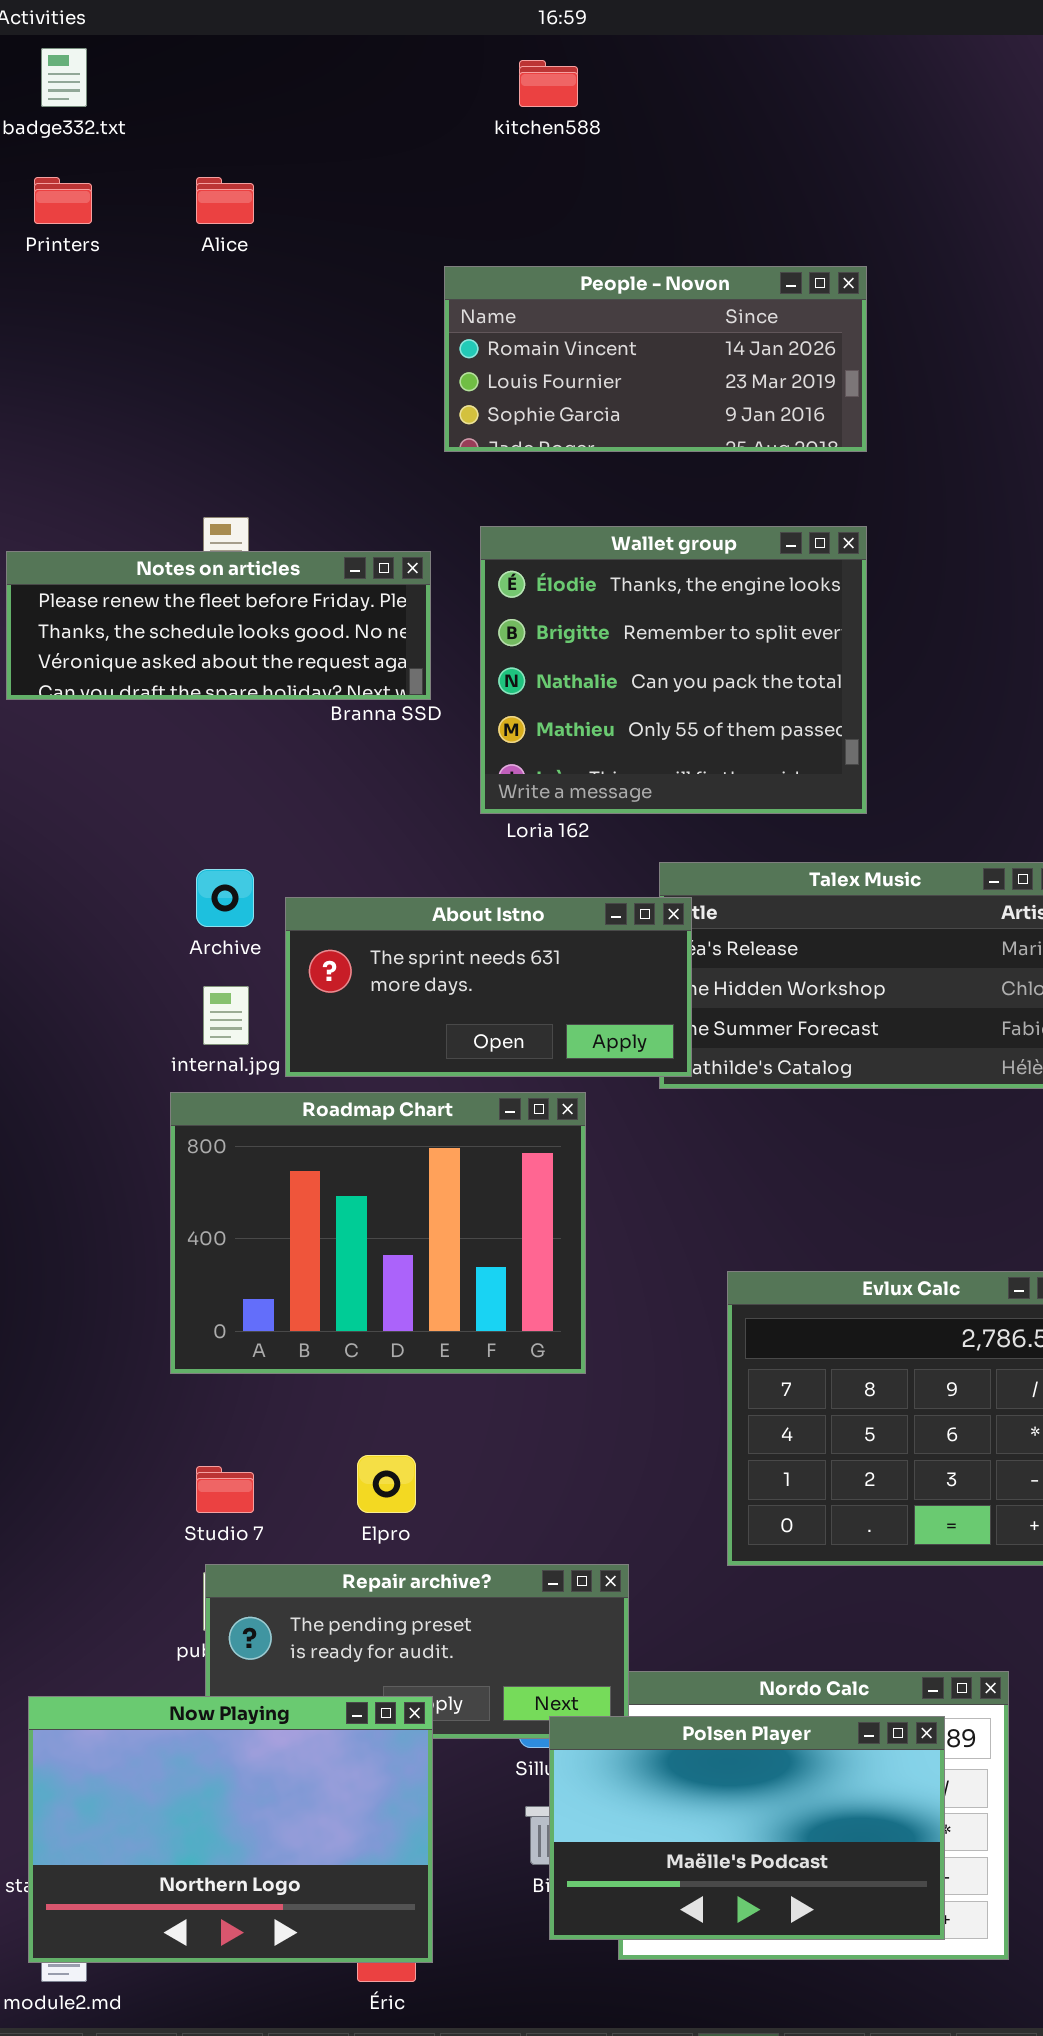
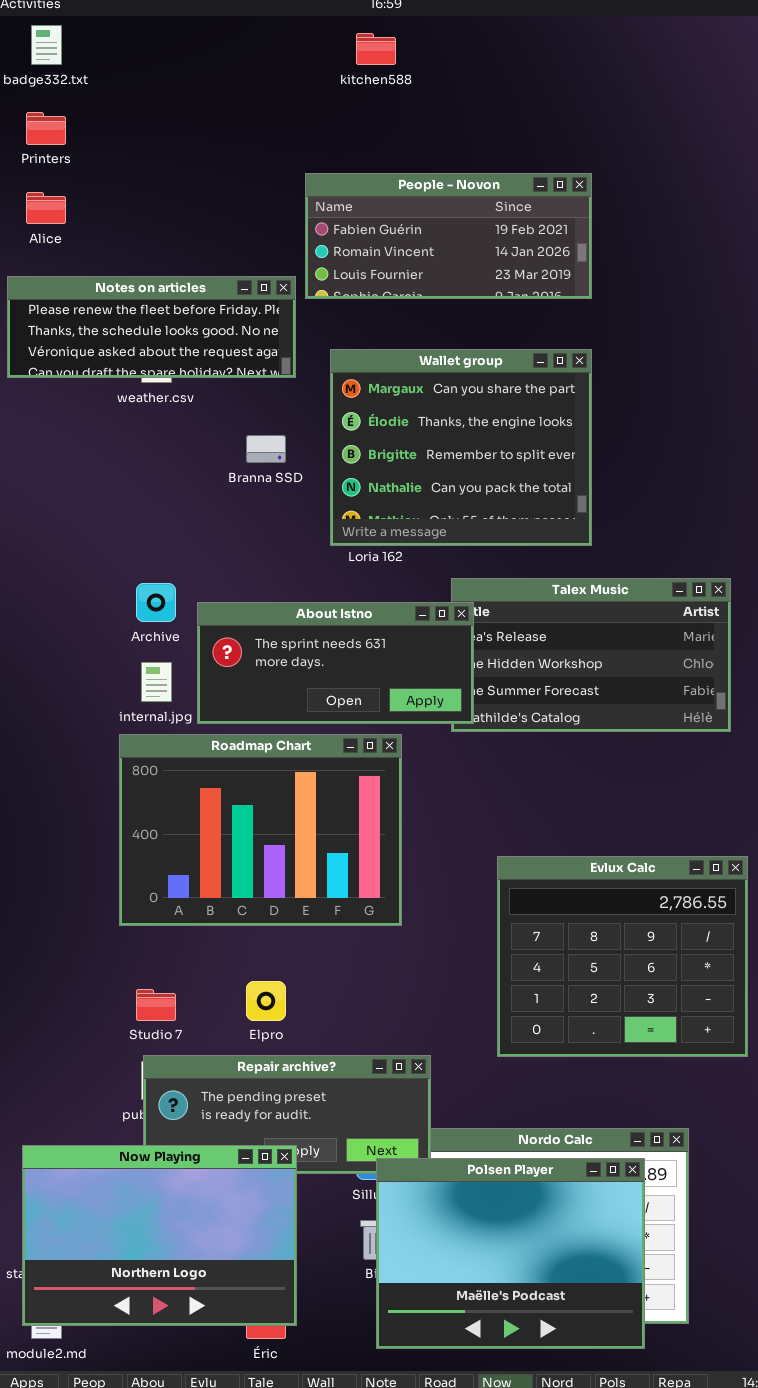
Alice: [196,177,254,224] -> [26,192,66,224], moved
People - Novon: [444,266,867,452] -> [305,173,592,299], scrolled up 1 row
Wallet group: [480,526,867,814] -> [330,349,592,546], scrolled up 1 row
Notes on articles: [6,551,431,700] -> [7,276,296,378], moved
Polsen Player: [549,1716,945,1940] -> [376,1158,645,1349], resized

